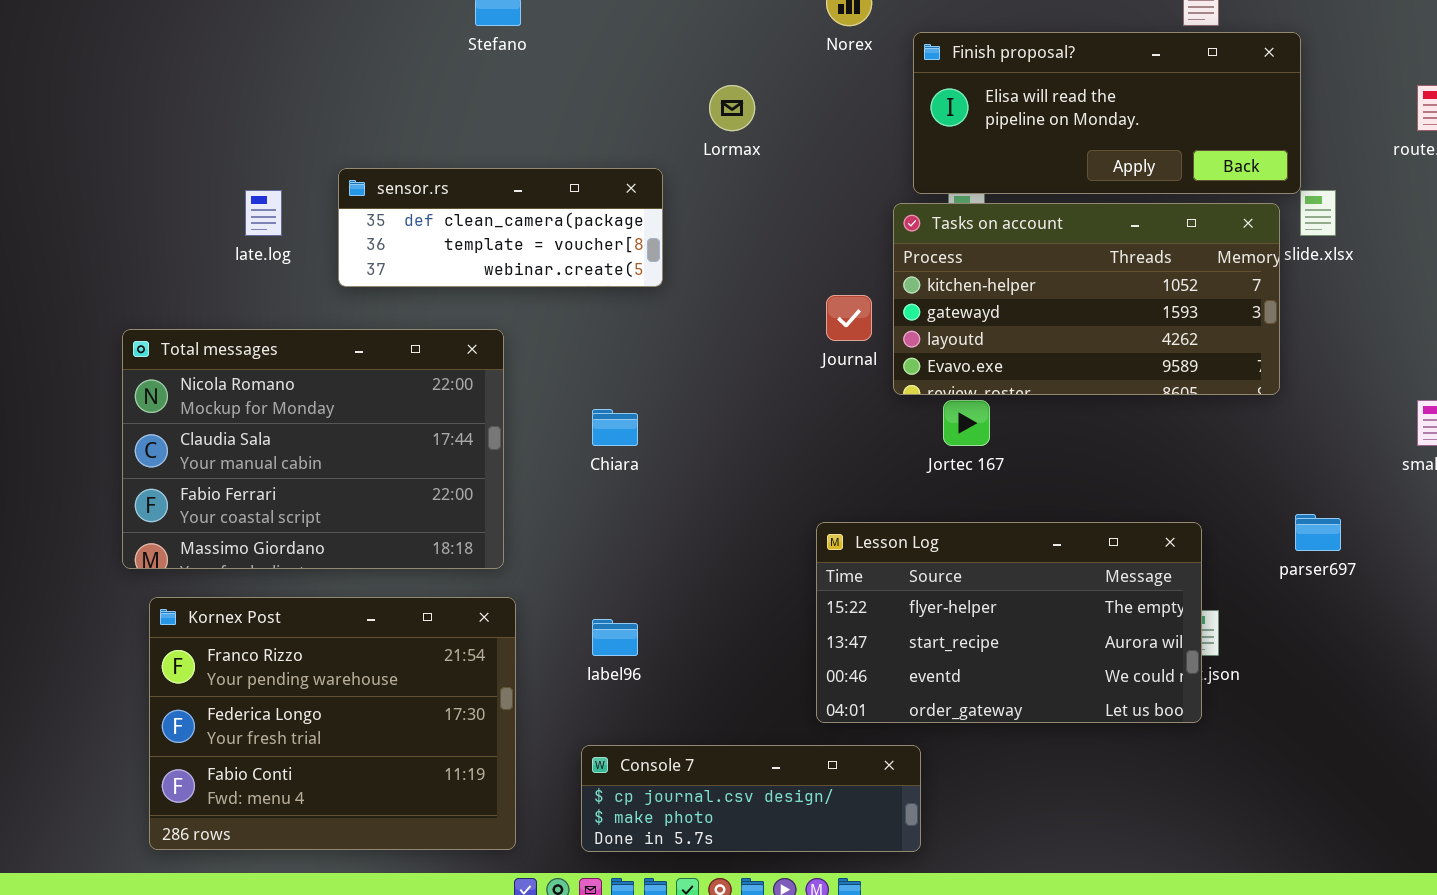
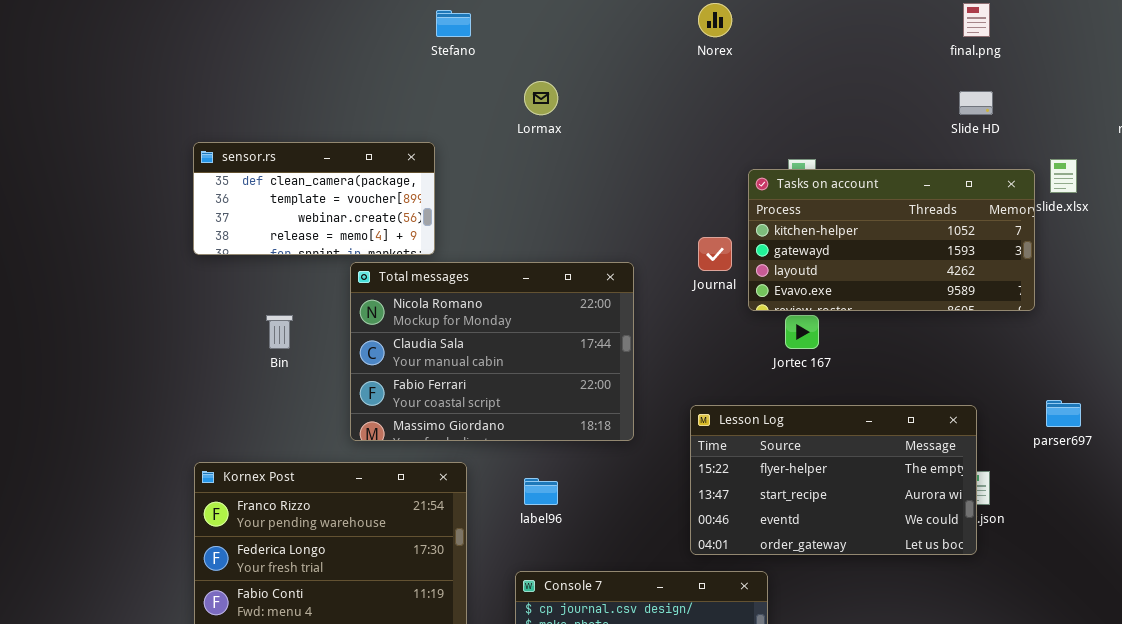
Finish proposal?: [913,32,1301,194] -> none, closed
Lormax: [709,85,755,131] -> [524,81,558,115], moved
sensor.rs: [338,168,663,287] -> [193,142,435,255], moved, resized
Total messages: [122,329,504,569] -> [350,262,634,441], moved

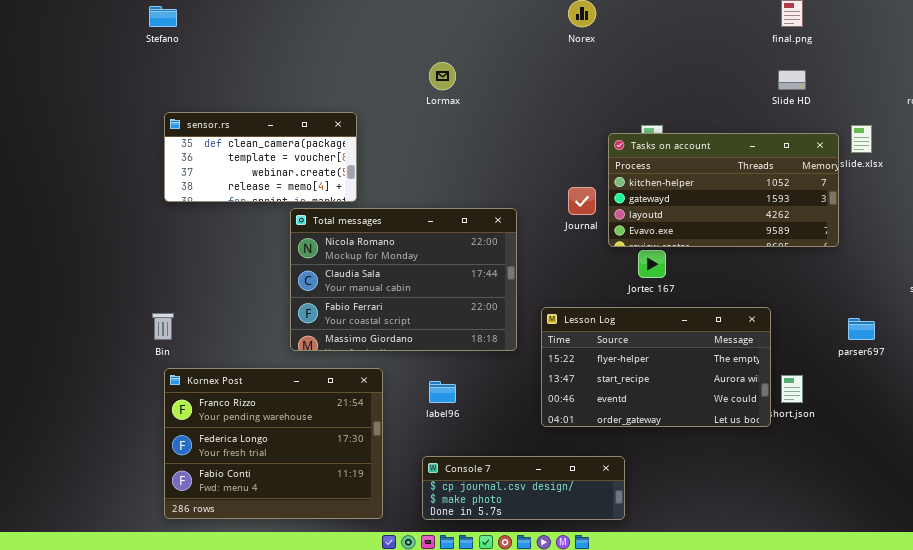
Stefano: [436,10,471,37] -> [149,6,177,27], moved
Bin: [266,315,293,349] -> [152,313,174,340], moved
Lesson Log: [690,405,977,555] -> [541,307,771,427], moved

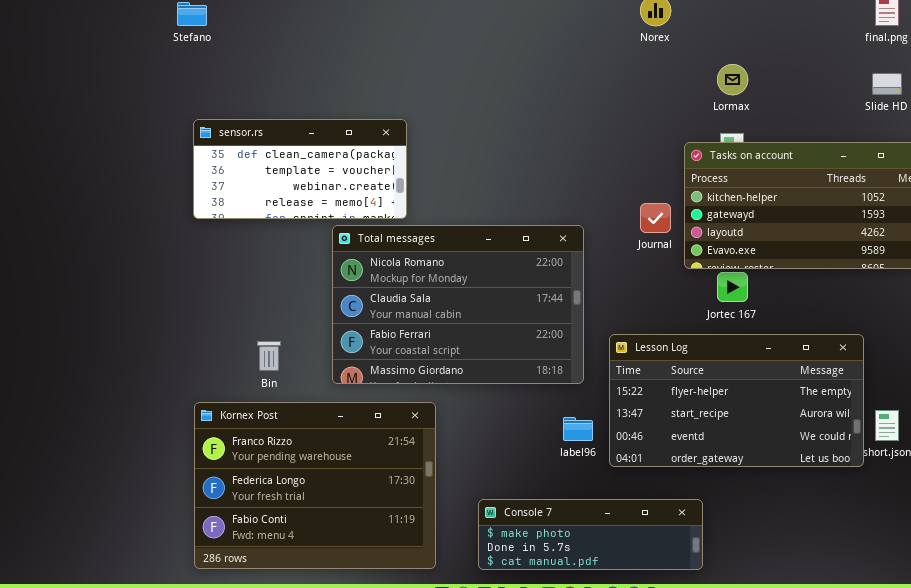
Lormax: [429,62,456,90] -> [717,64,748,95], moved
Bin: [152,313,174,340] -> [257,341,281,371], moved
label96: [429,381,456,403] -> [563,417,593,441], moved
Console 7: [422,456,625,520] -> [478,499,703,570], scrolled down 1 row

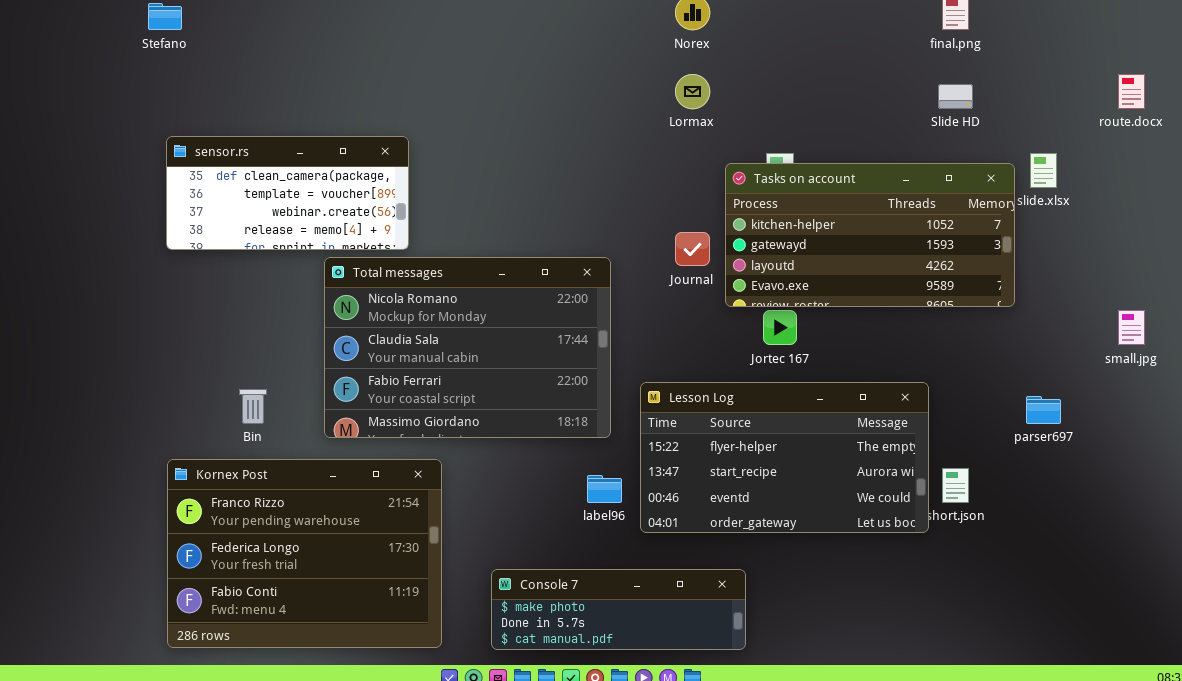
Lormax: [717,64,748,95] -> [675,74,710,109], moved

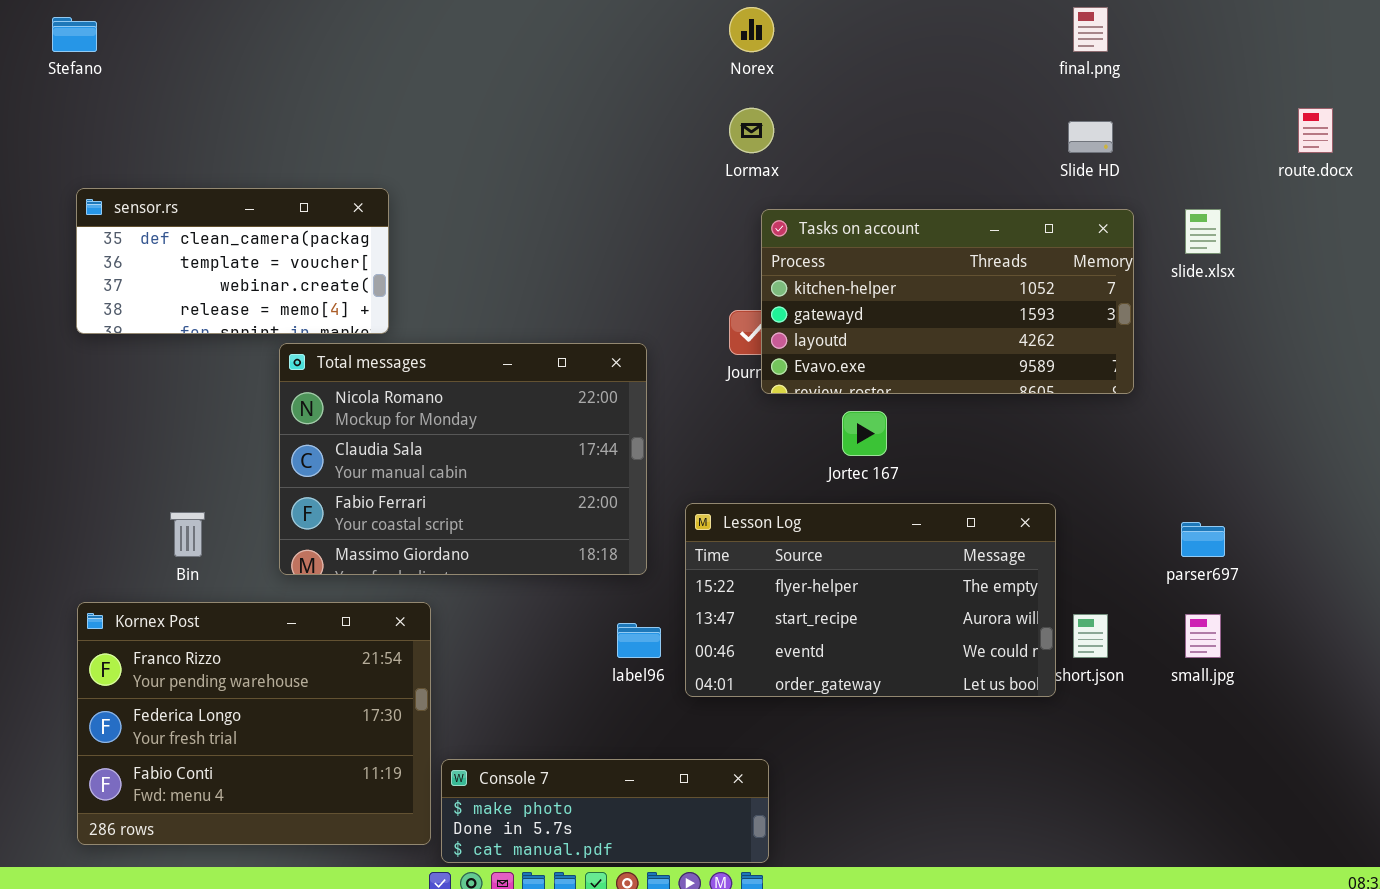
Tasks on account: [725,163,1015,307] -> [761,209,1134,394], moved
small.jpg: [1118,310,1145,345] -> [1185,614,1221,658], moved
Console 7: [491,569,746,650] -> [441,759,769,863], moved

